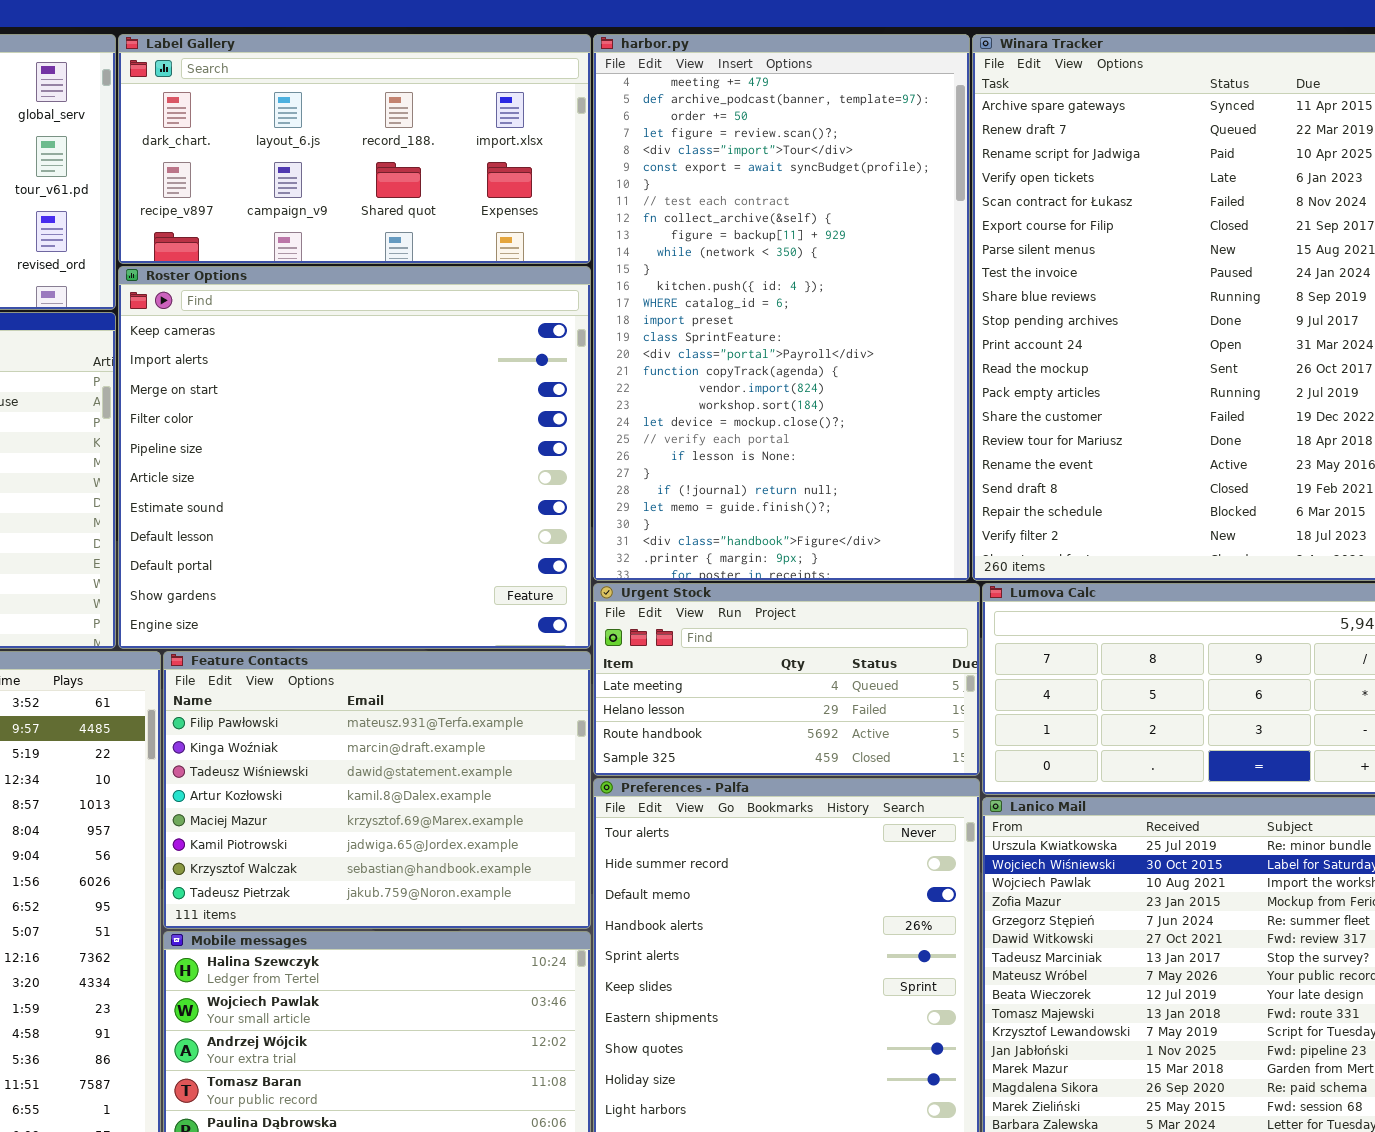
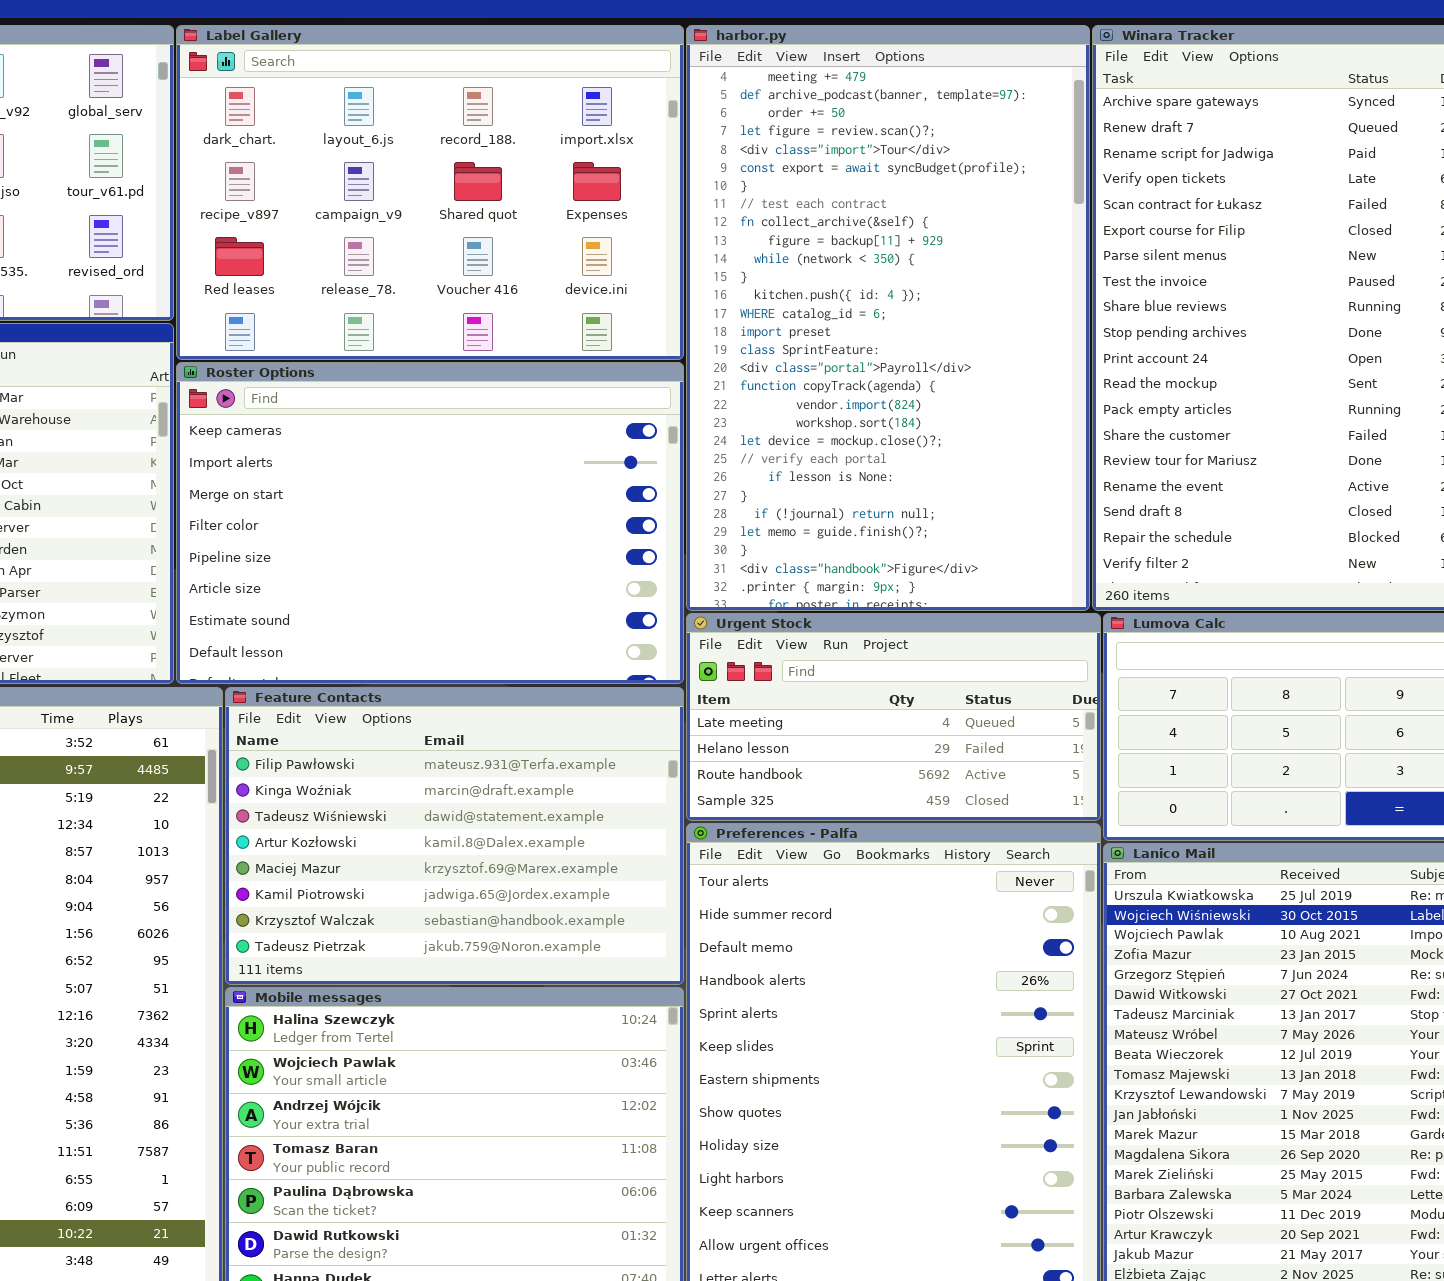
Label Gallery: [118,34,591,264] -> [176,25,684,360], resized
Roster Options: [118,266,591,649] -> [176,362,684,684], resized

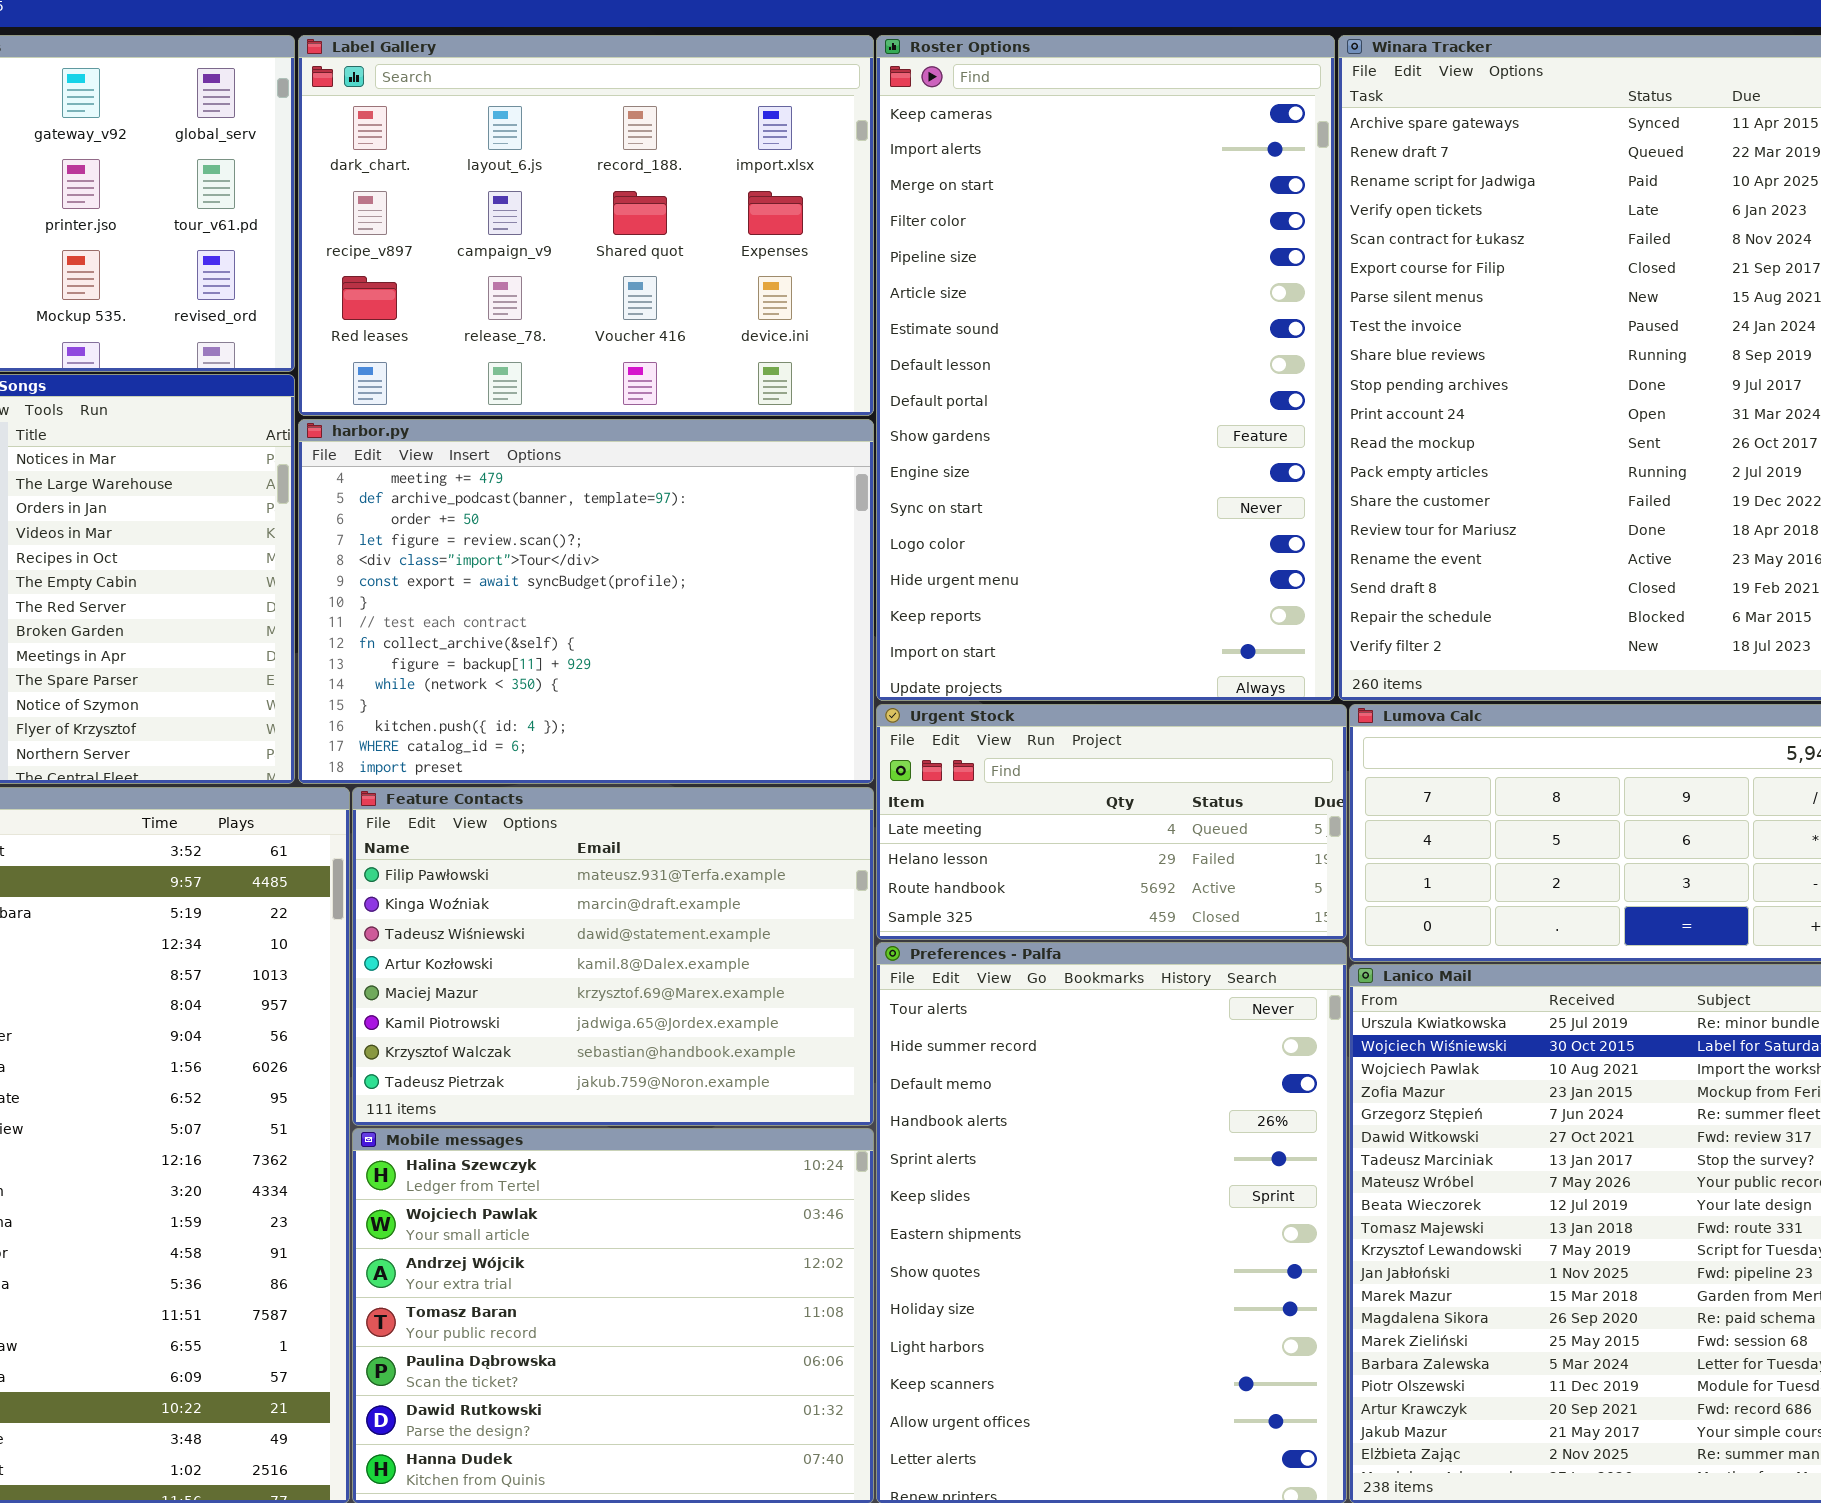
harbor.py: [686,25,1090,611] -> [298,419,874,784], moved, resized
Roster Options: [176,362,684,684] -> [876,35,1335,701], moved, resized

